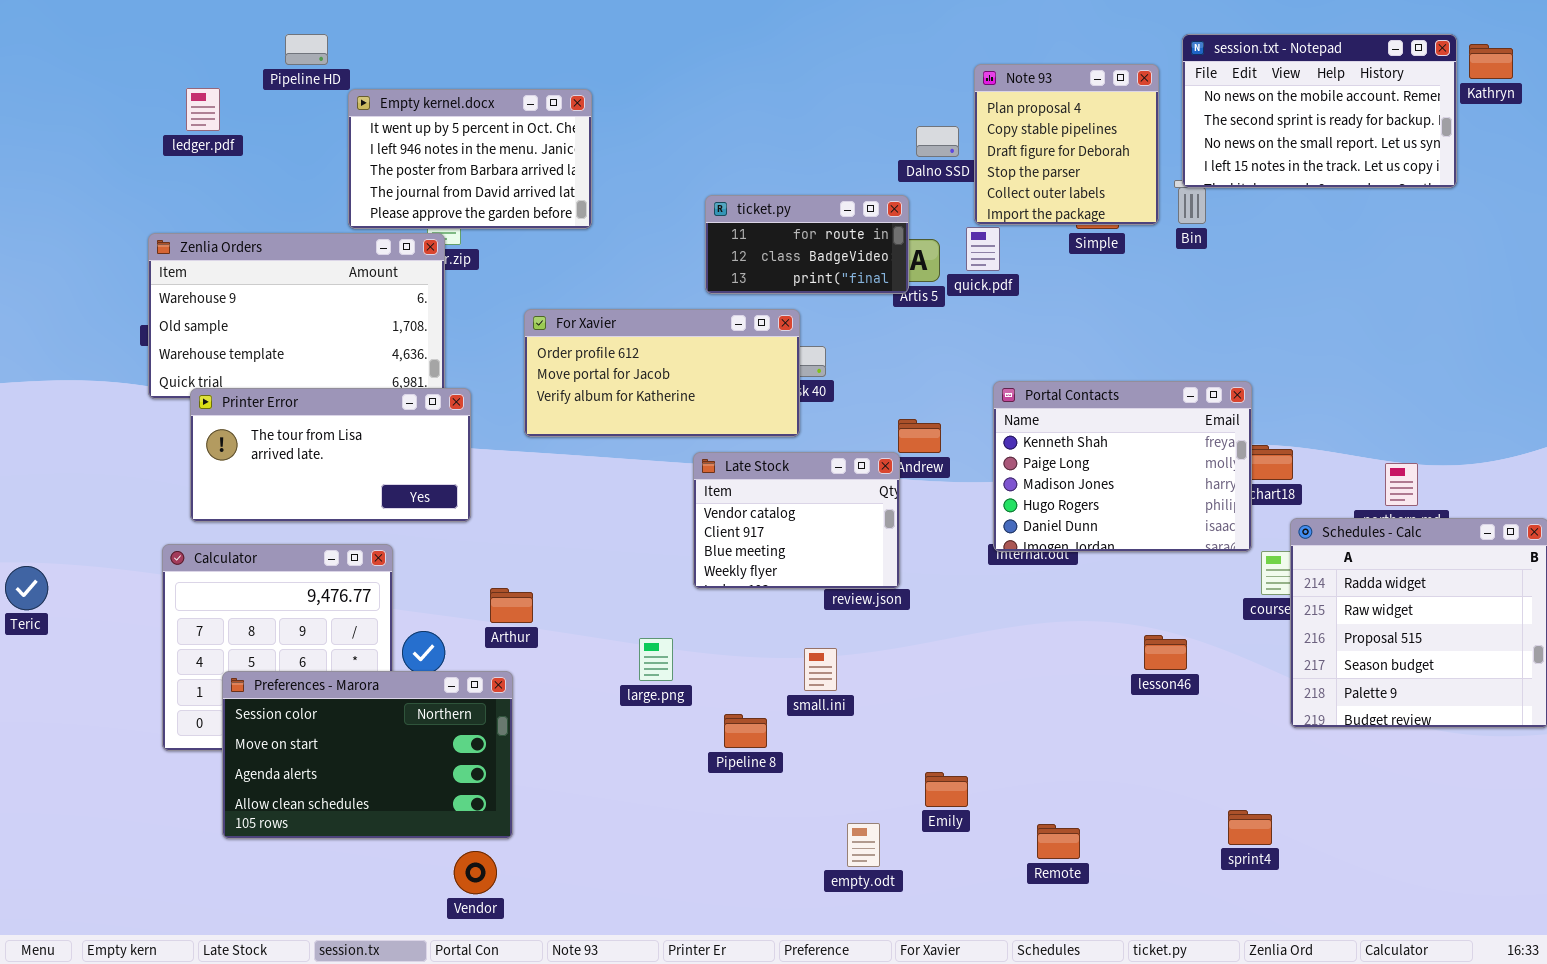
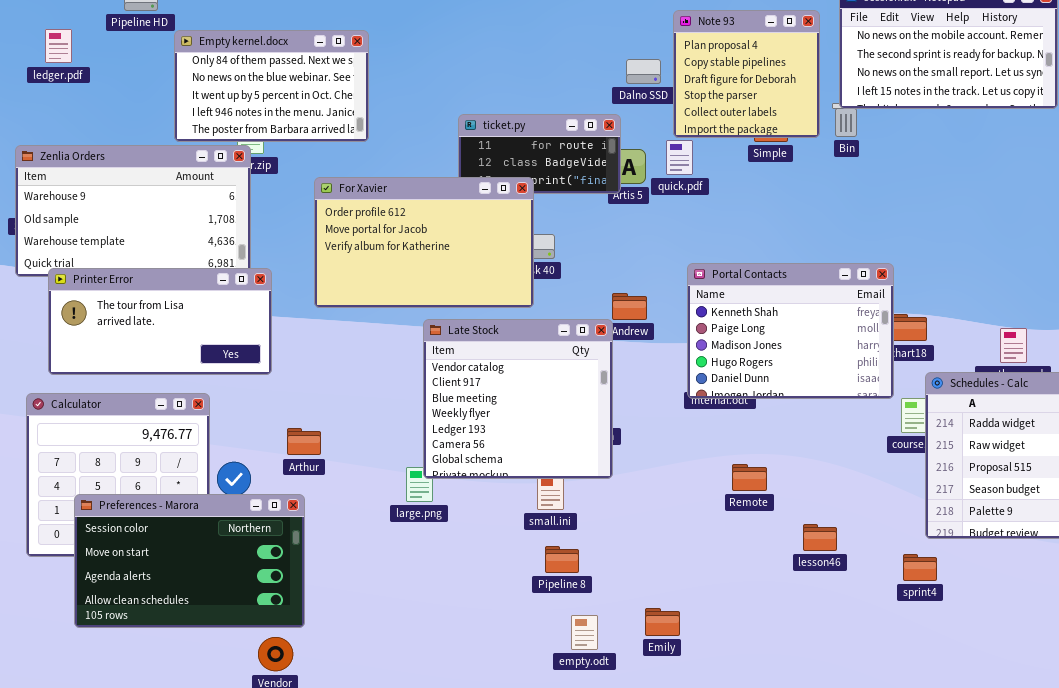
Empty kernel.docx: [348,89,592,229] -> [174,30,369,142], scrolled up 2 rows
For Xavier: [524,309,800,437] -> [314,177,534,308], resized
Late Stock: [693,452,900,589] -> [423,319,613,479], resized
lesson46: [1144,635,1187,670] -> [803,524,837,551], moved
Pipeline 8: [724,714,767,748] -> [545,546,579,573], moved
Emily: [925,772,968,807] -> [645,608,680,636], moved
sprint4: [1228,810,1272,845] -> [903,554,937,581], moved
Remote: [1037,824,1080,859] -> [732,464,767,491], moved

